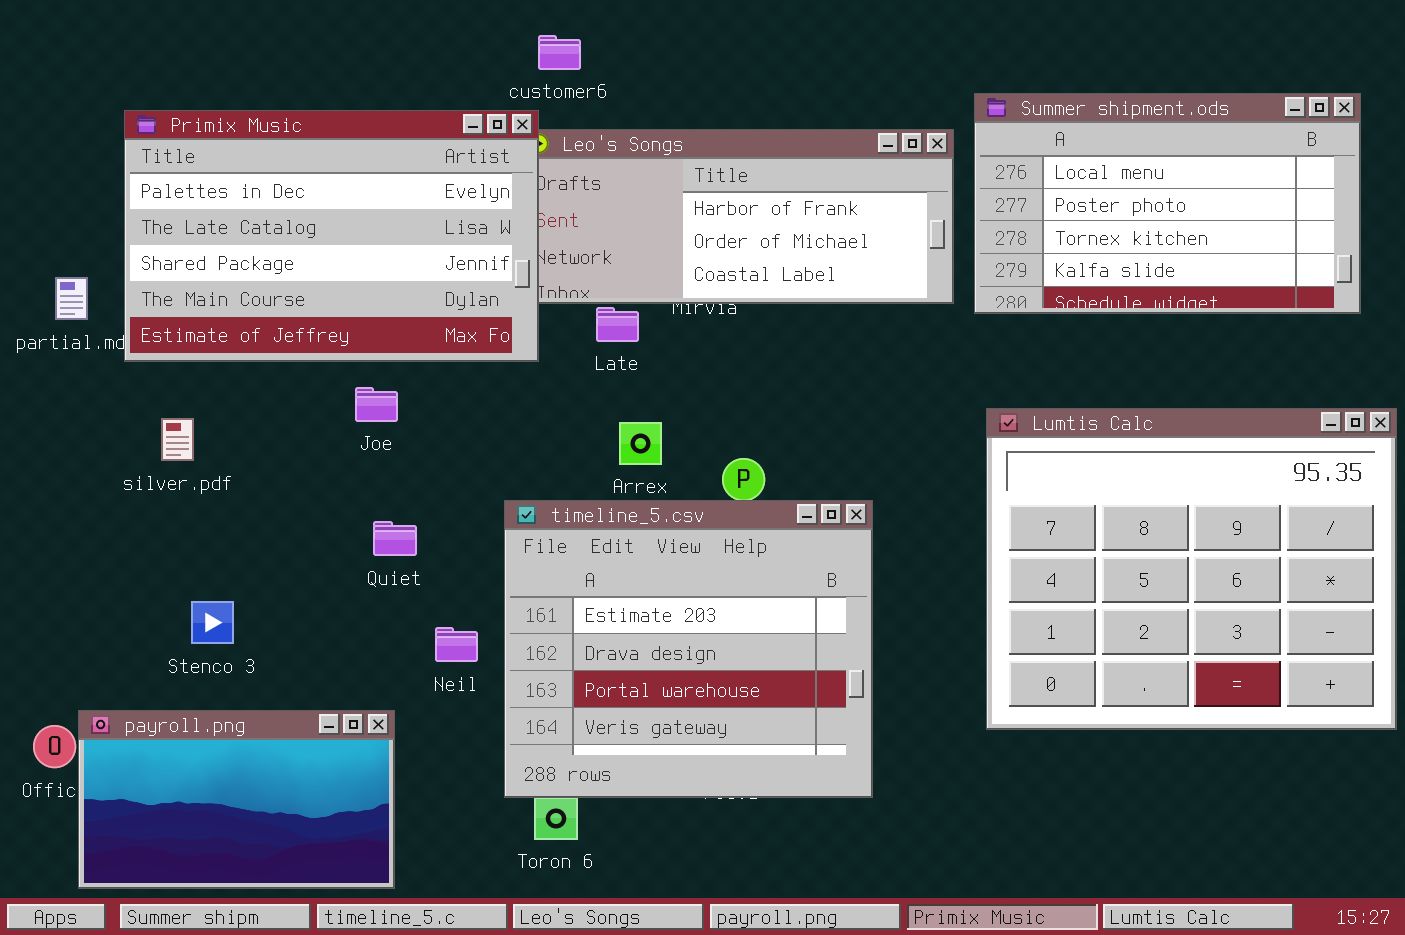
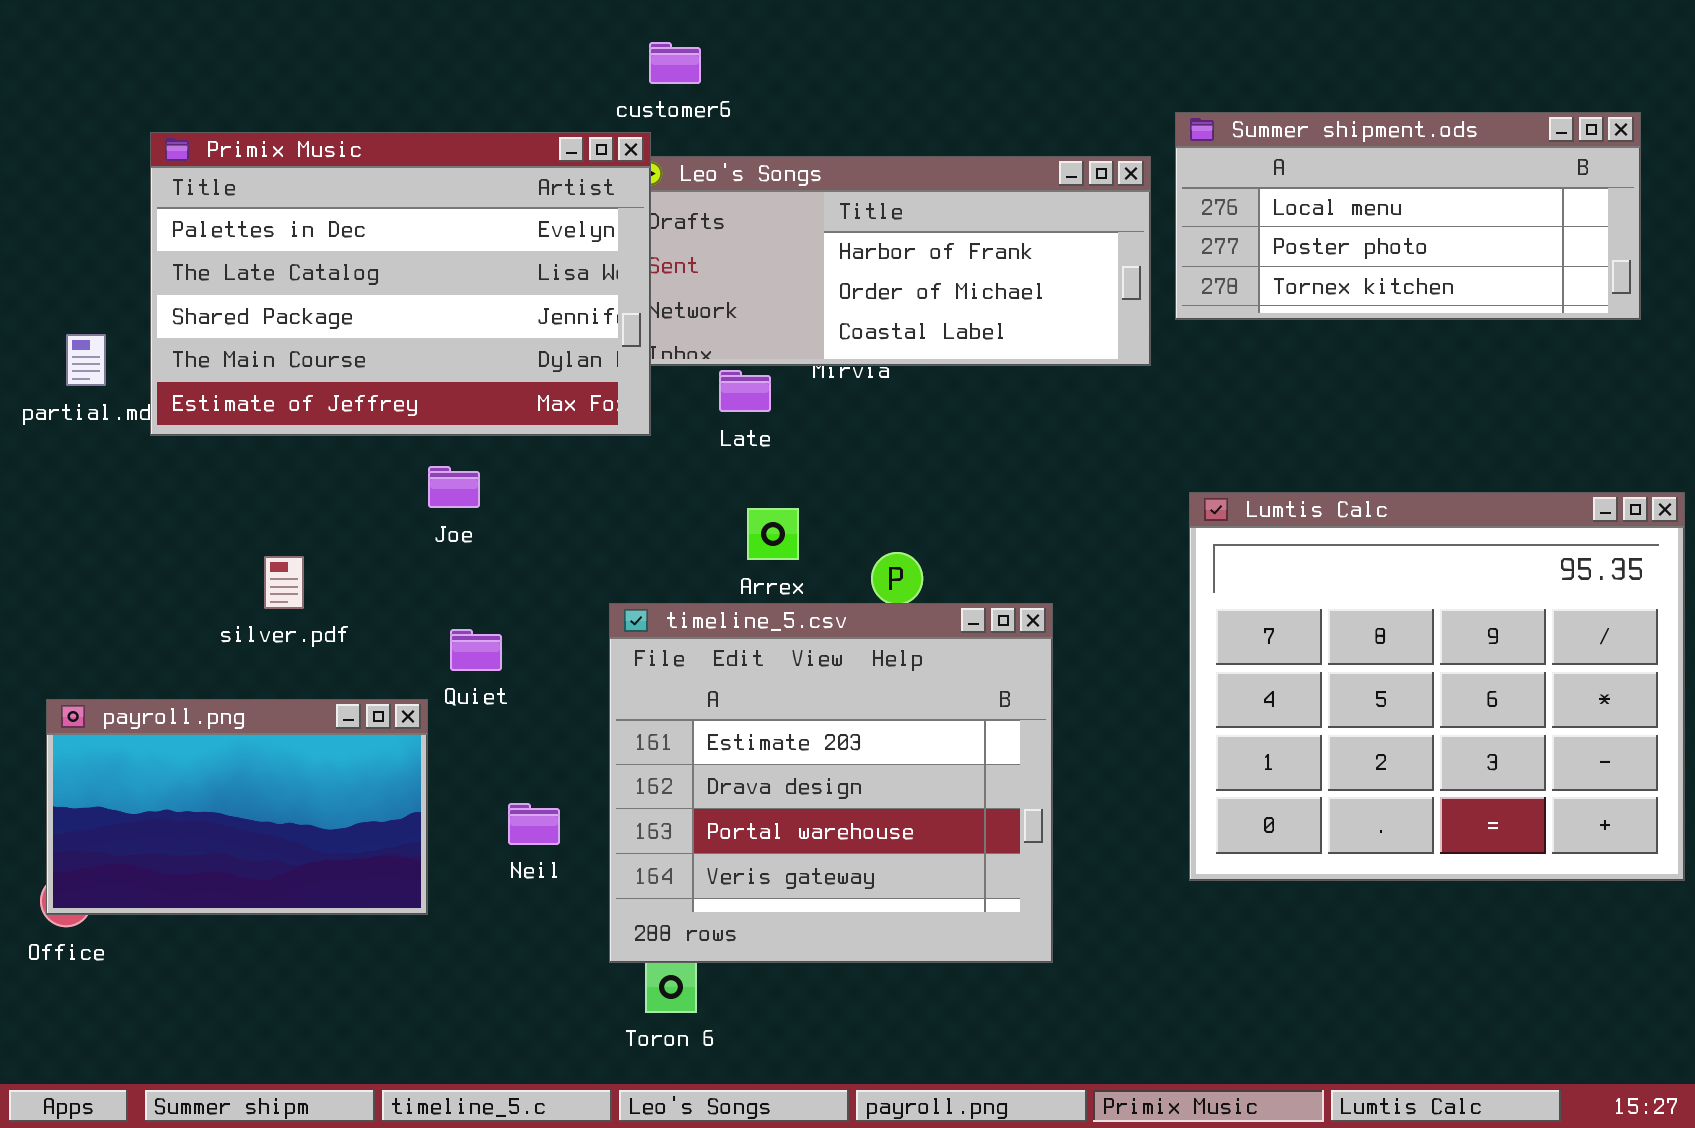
Summer shipment.ods: [974,93,1361,314] -> [1175,112,1641,320], resized
silver.pdf: [161,418,194,461] -> [264,556,304,609], moved
Neil: [435,627,478,662] -> [508,803,560,845], moved
payroll.png: [78,710,395,889] -> [46,699,428,915], moved

